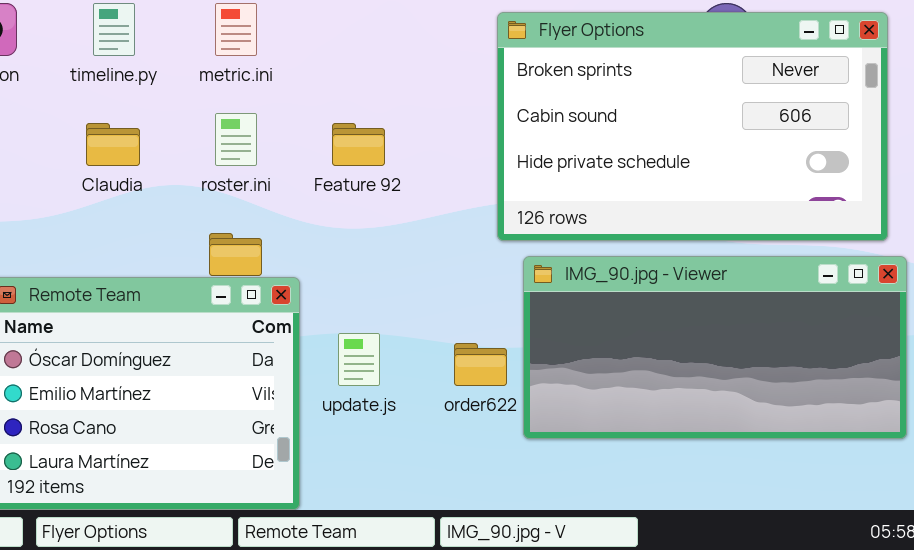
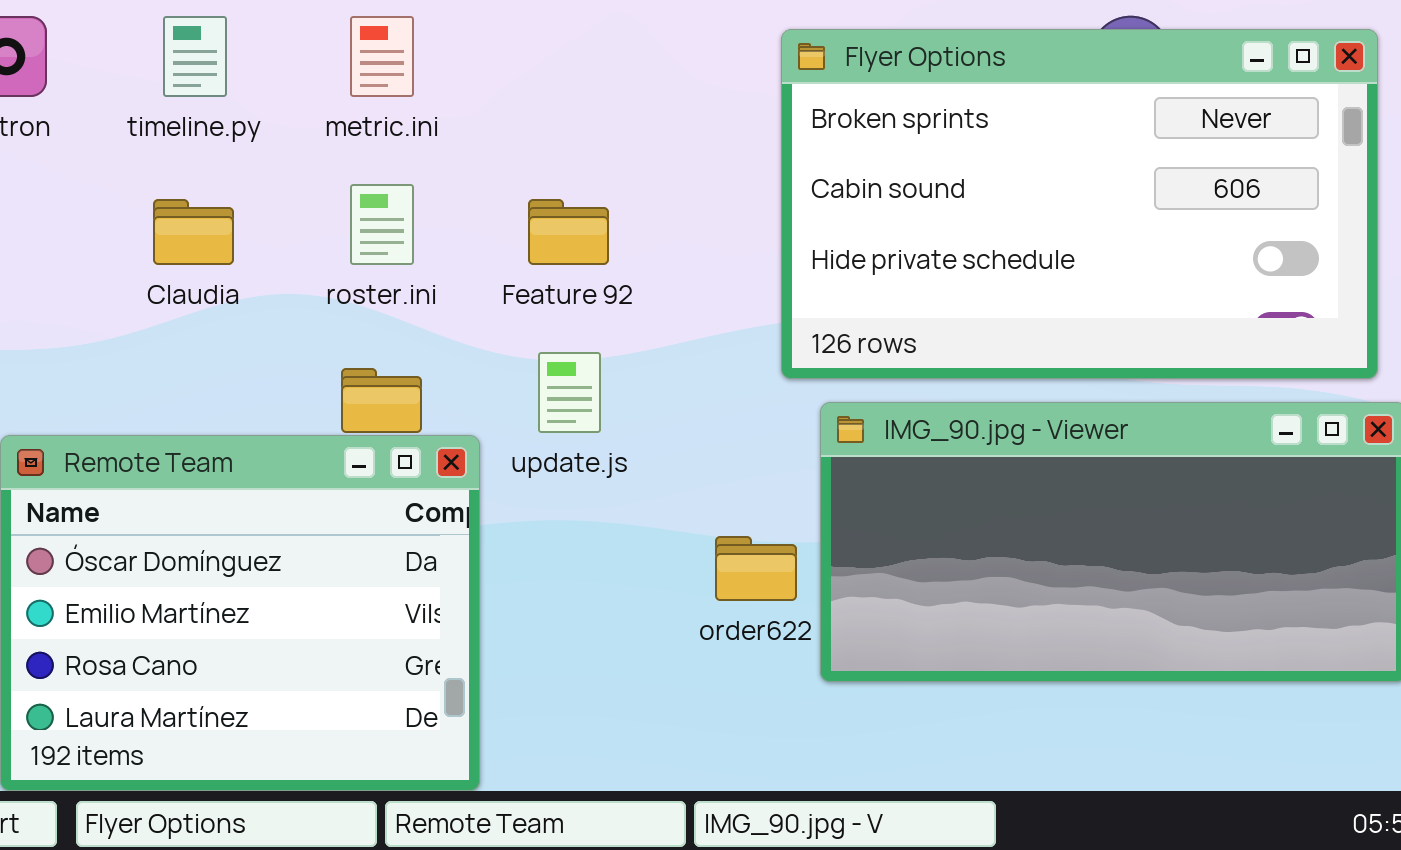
update.js: [338,333,380,386] -> [538,352,601,433], moved

